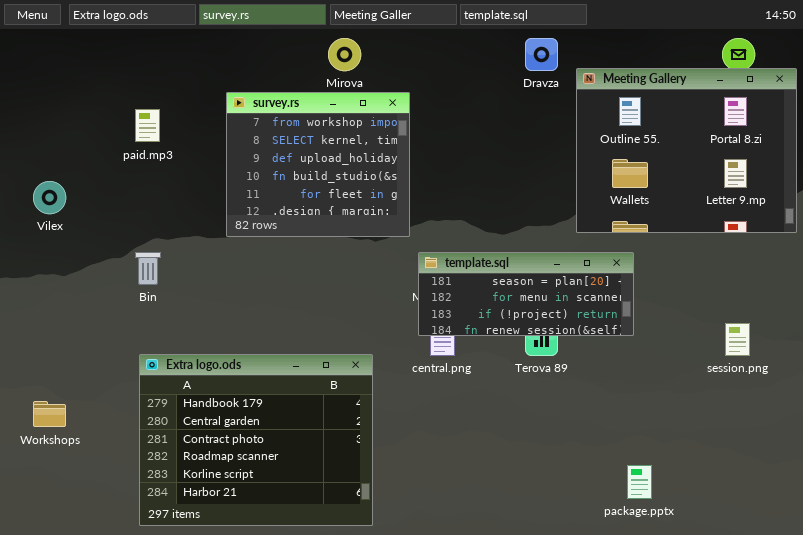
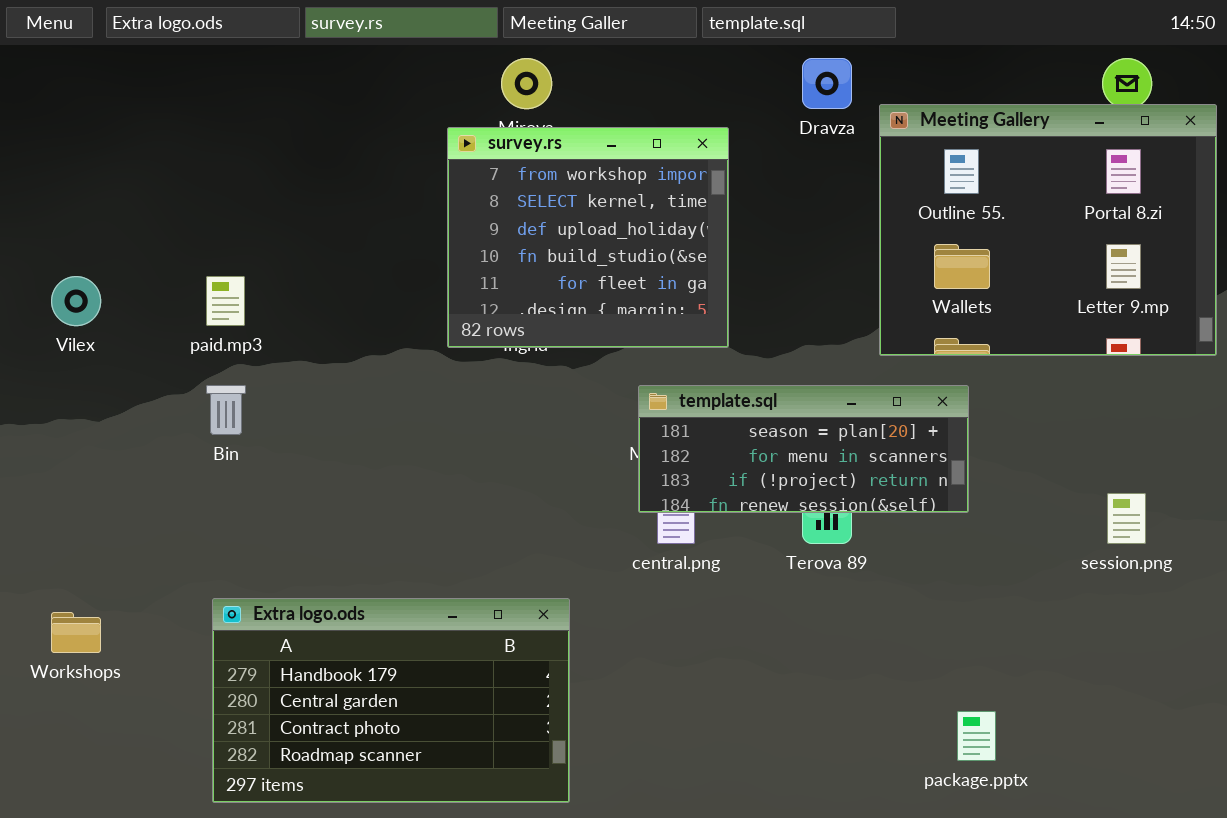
survey.rs: [226,92,410,237] -> [447,127,729,348], moved
paid.mp3: [135,109,160,142] -> [206,276,245,326], moved
Extra logo.ods: [139,354,373,526] -> [212,598,570,803], resized

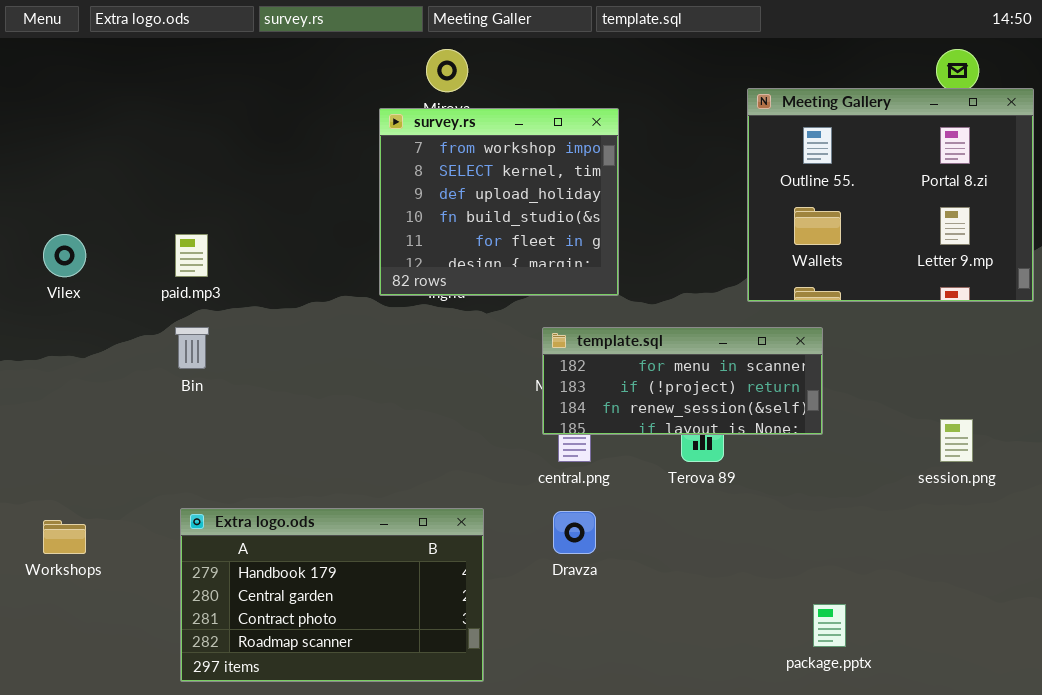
Dravza: [802,58,852,109] -> [553,511,596,554], moved
template.sql: [638,385,969,513] -> [542,327,823,435], scrolled down 1 row

